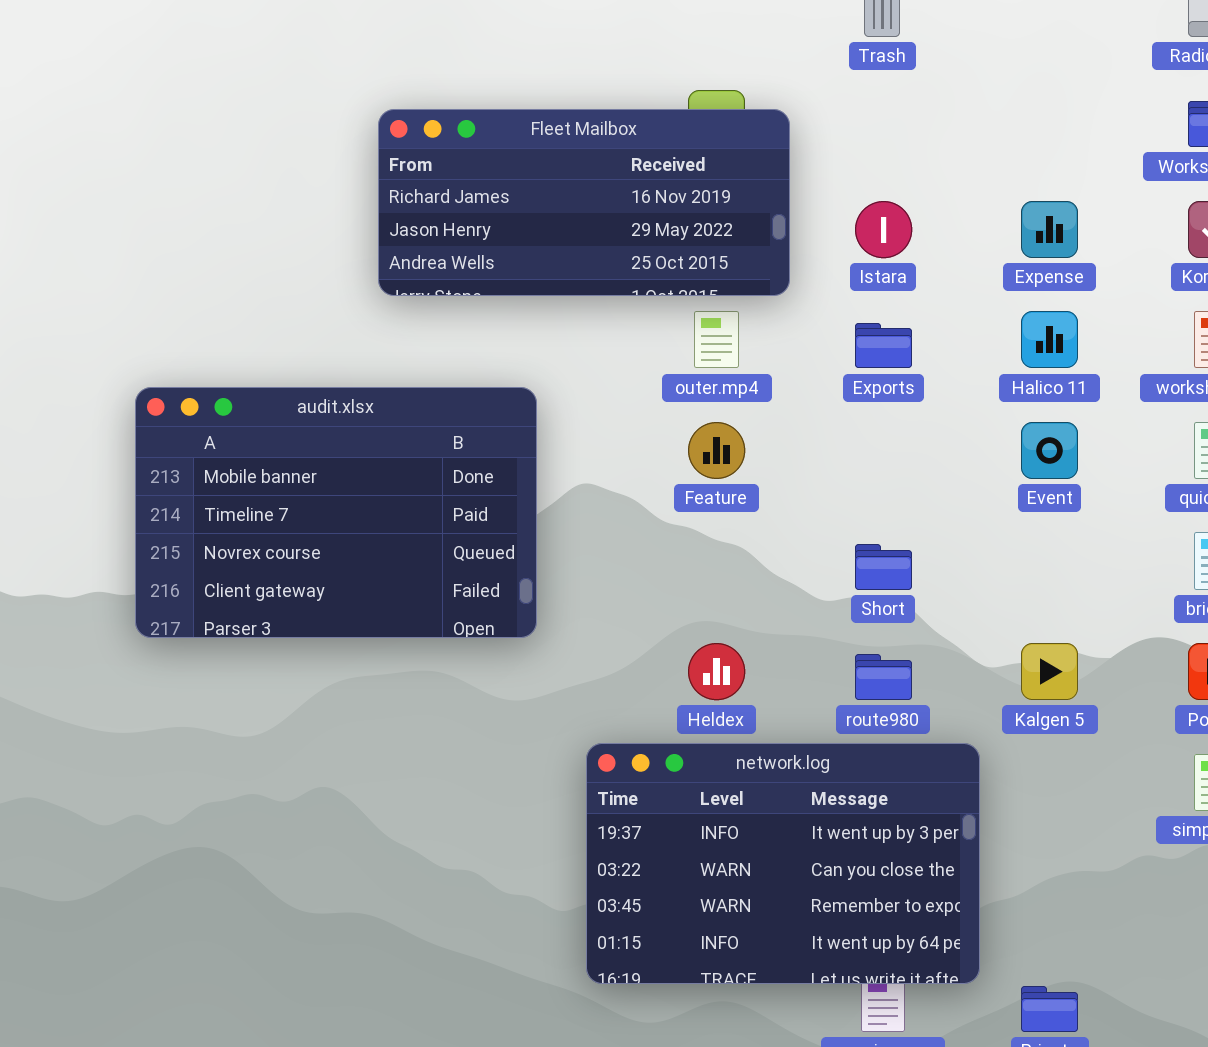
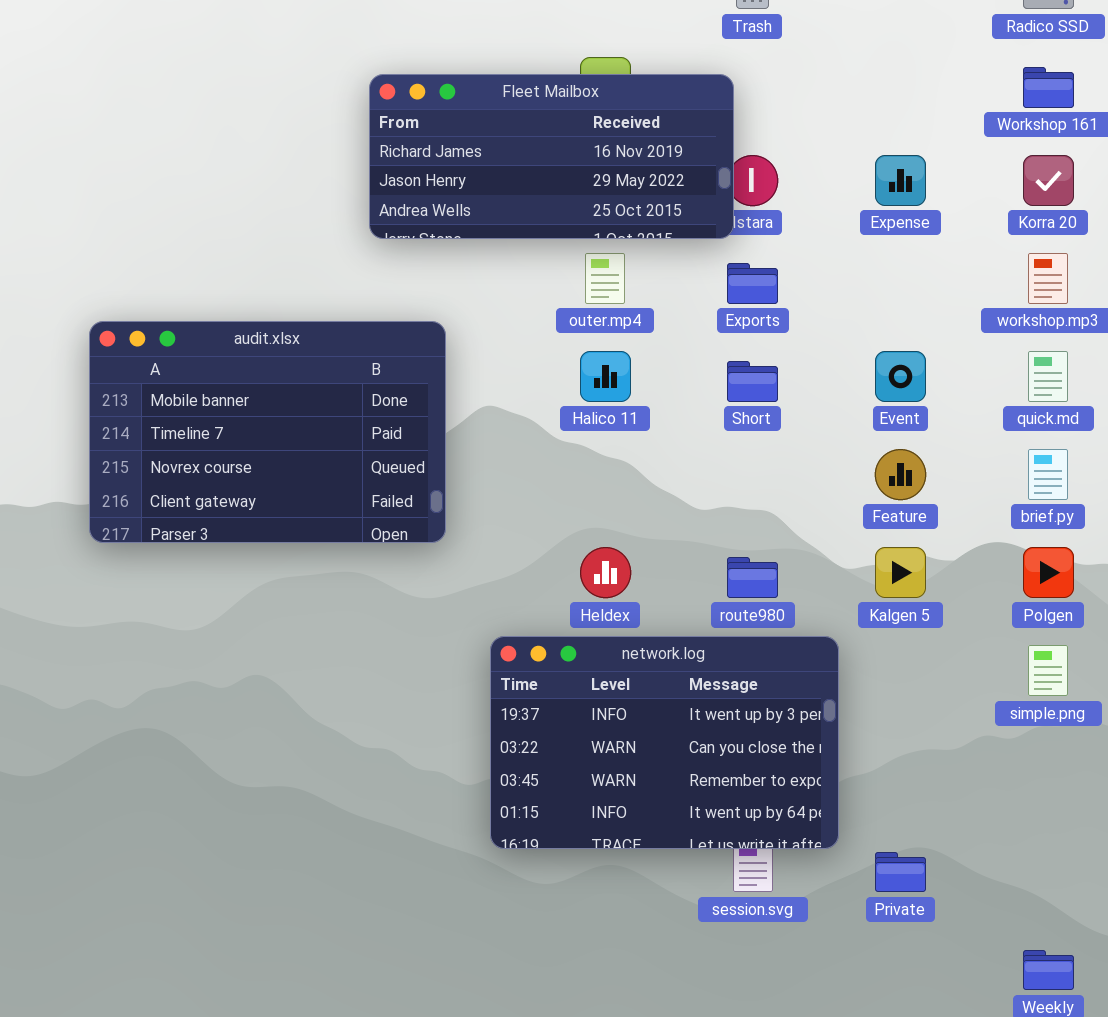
Fleet Mailbox: [378,109,790,296] -> [369,74,734,239], moved
Halico 11: [1021,311,1078,368] -> [580,351,631,402], moved
Feature: [688,422,745,479] -> [875,449,926,500], moved
Short: [855,544,912,590] -> [727,361,778,402], moved

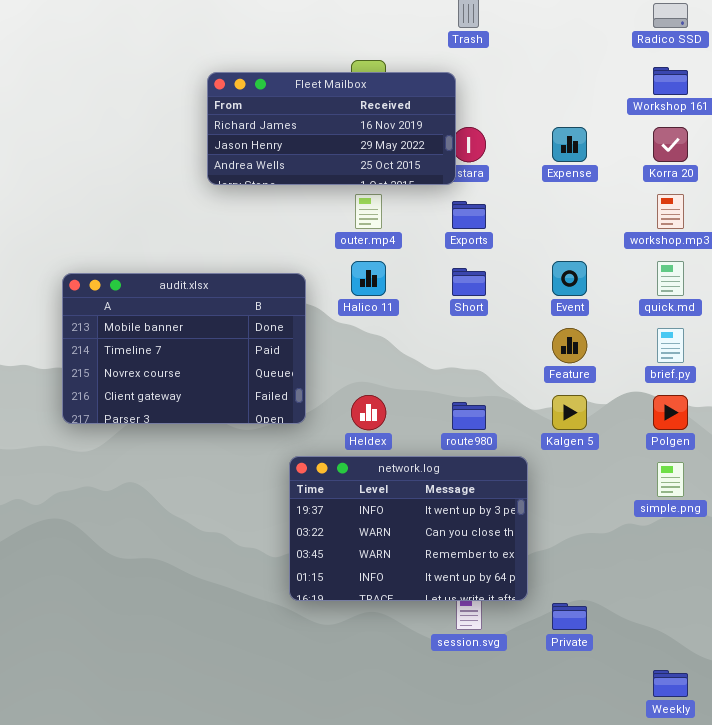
audit.xlsx: [89,321,446,543] -> [62,273,306,424], moved

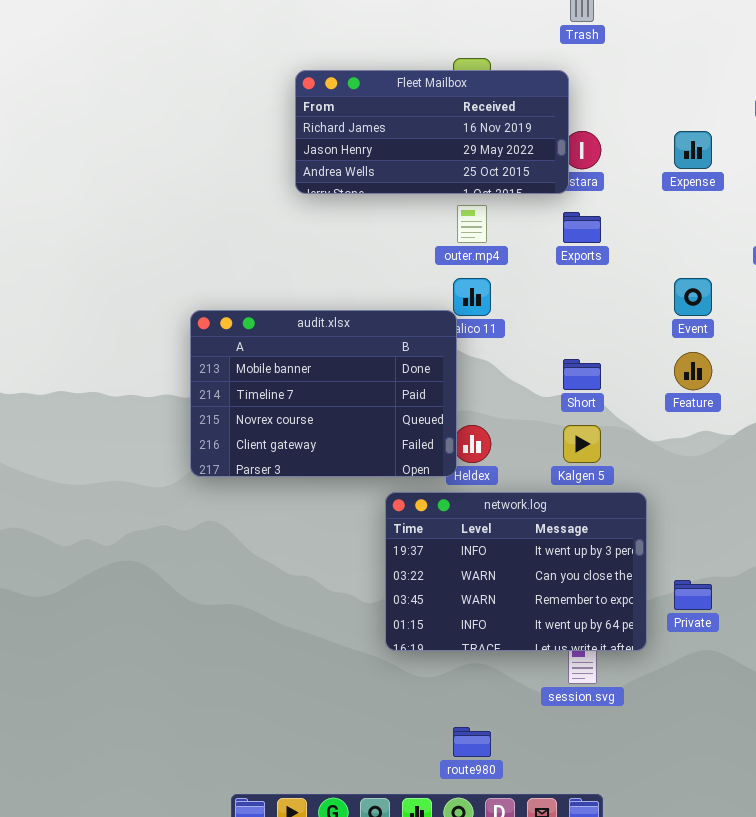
Short: [452,268,486,296] -> [563,359,601,390], moved
audit.xlsx: [62,273,306,424] -> [190,310,457,477], moved
Kalgen 5: [552,395,587,430] -> [563,425,601,463], moved
route980: [452,402,486,430] -> [453,727,491,757], moved
Private: [552,603,587,630] -> [674,580,712,610], moved

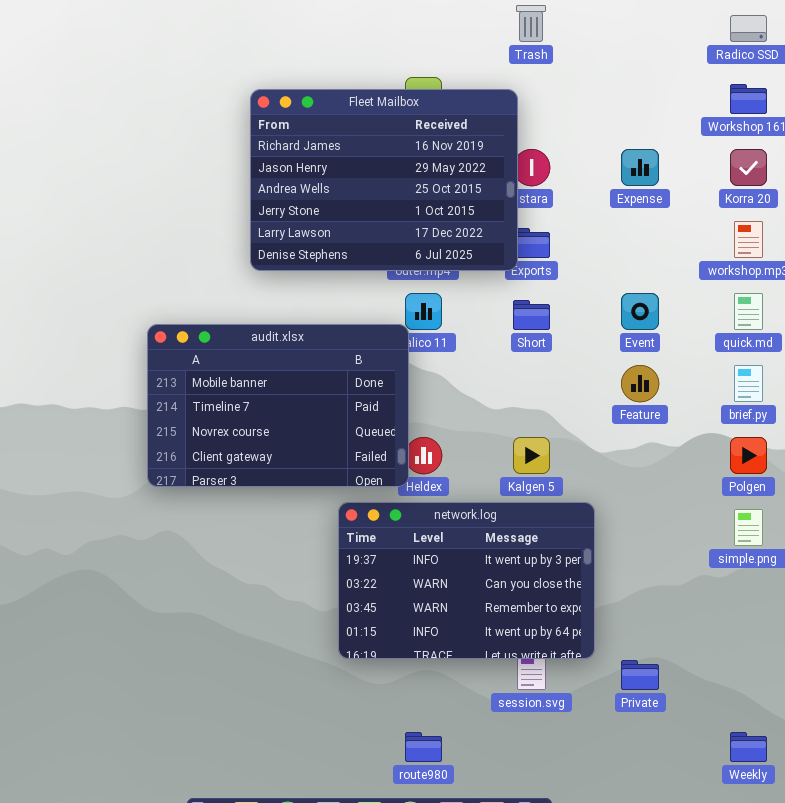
Fleet Mailbox: [295,70,569,194] -> [250,89,518,271], resized
Short: [563,359,601,390] -> [513,300,550,330], moved
Private: [674,580,712,610] -> [621,660,659,690], moved

